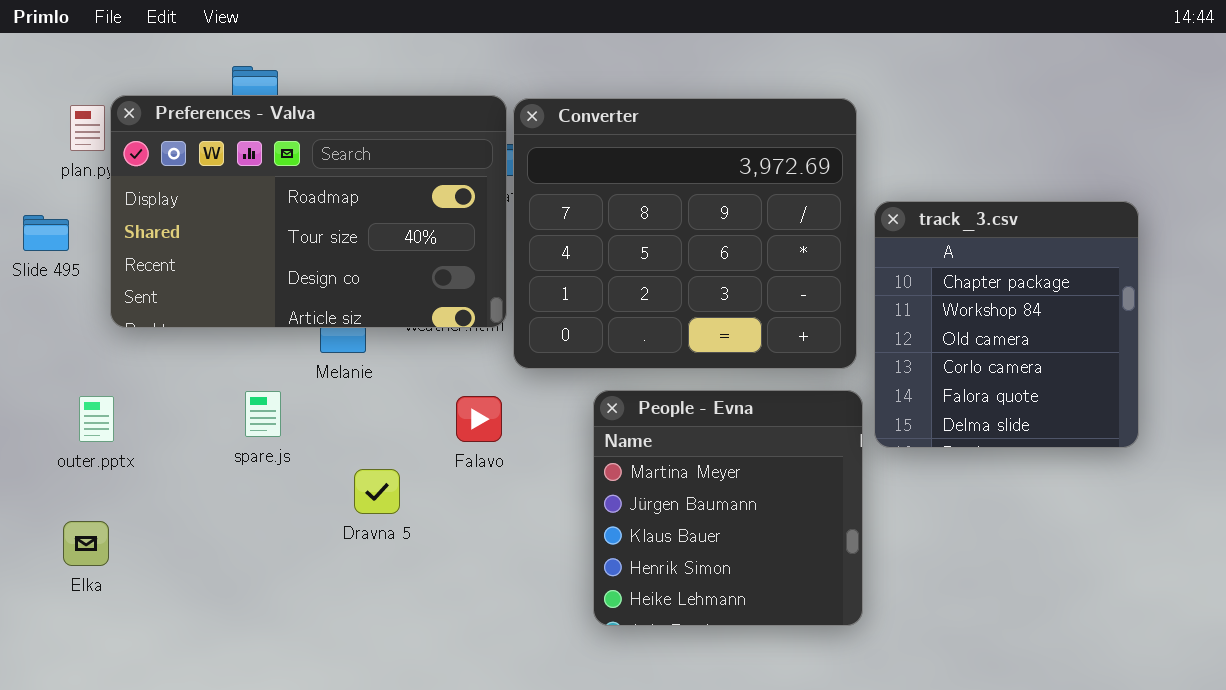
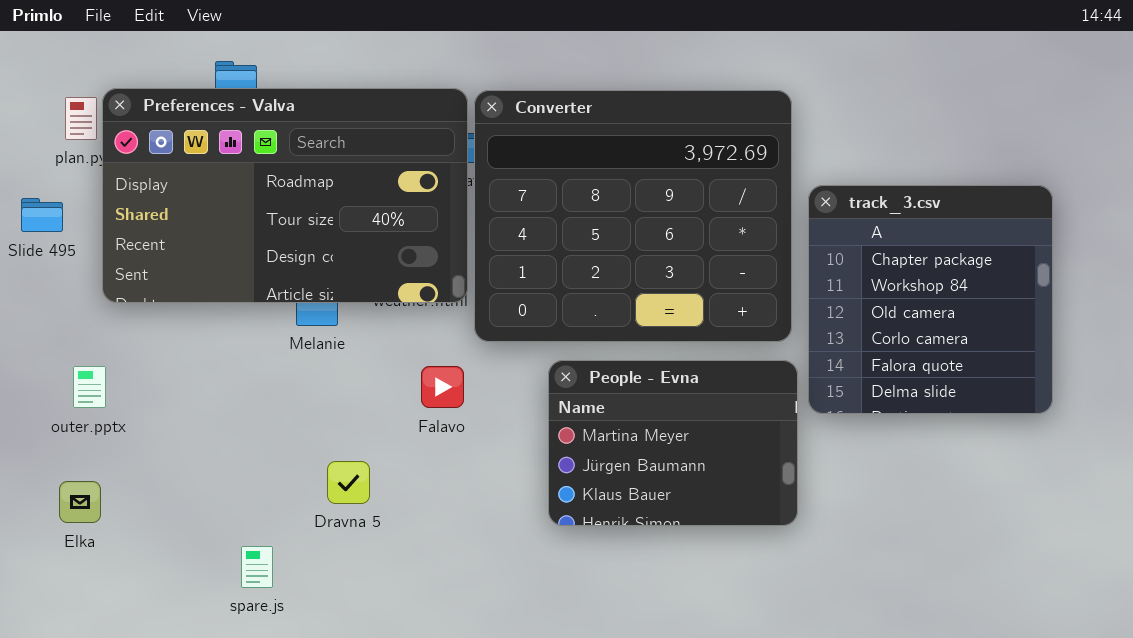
People - Evna: [593,390,863,626] -> [548,360,798,526], resized
spare.js: [245,391,281,437] -> [241,546,273,588], moved
Dravna 5: [354,469,400,514] -> [327,461,370,504], moved

